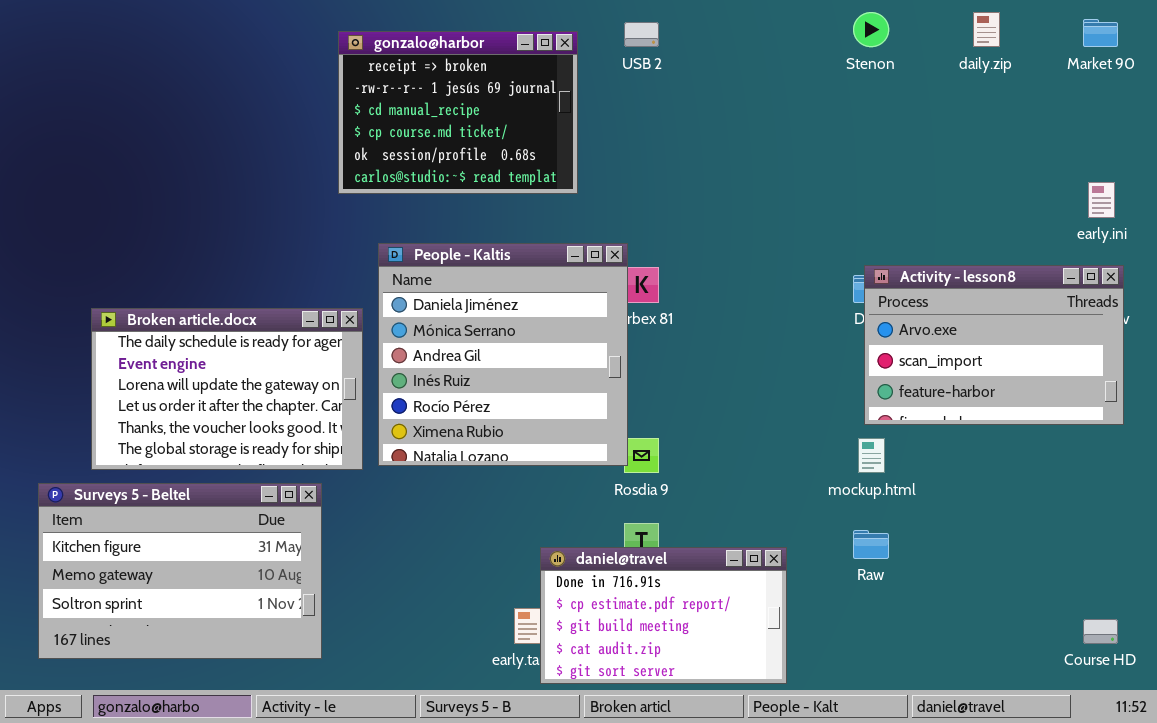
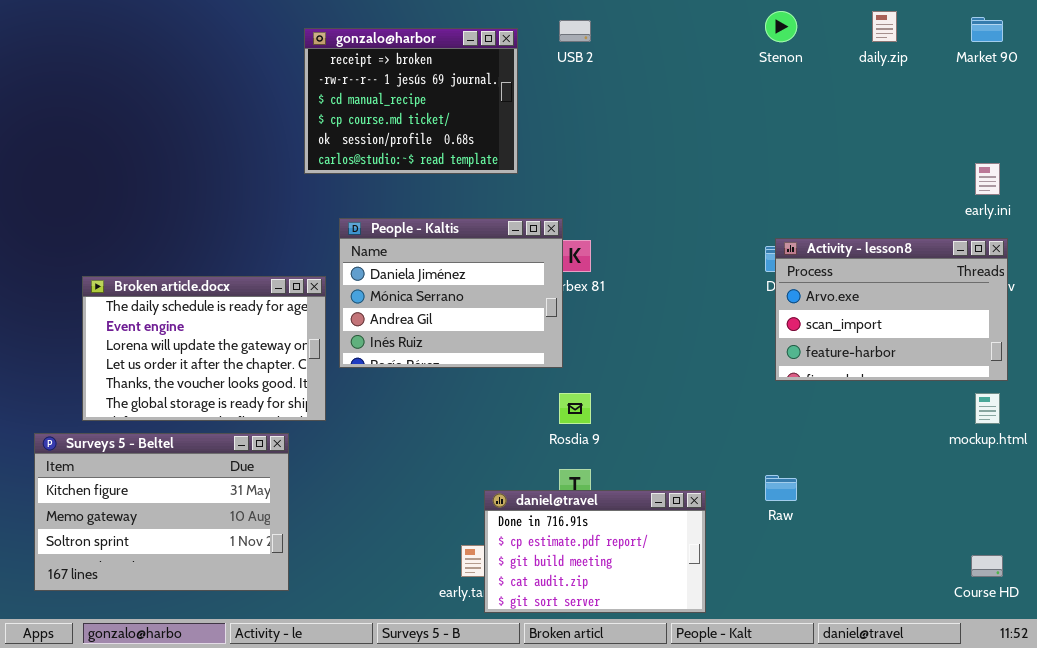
People - Kaltis: [378,243,628,466] -> [339,218,563,368], resized
mockup.html: [858,438,885,473] -> [975,393,1000,424], moved

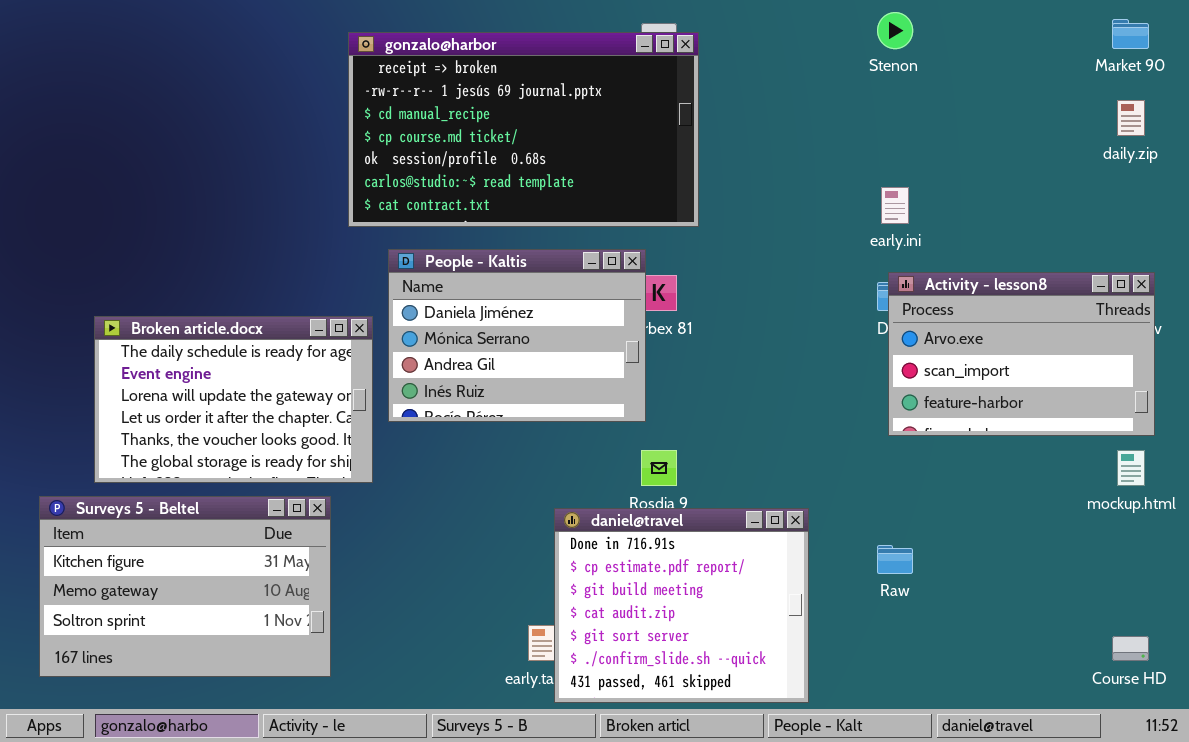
daily.zip: [872,11,897,42] -> [1117,100,1145,136], moved
gonzalo@harbor: [304,28,518,174] -> [348,32,699,227], resized
early.ini: [975,163,1000,195] -> [881,187,909,224], moved
daniel@travel: [484,490,706,613] -> [554,508,809,703], resized

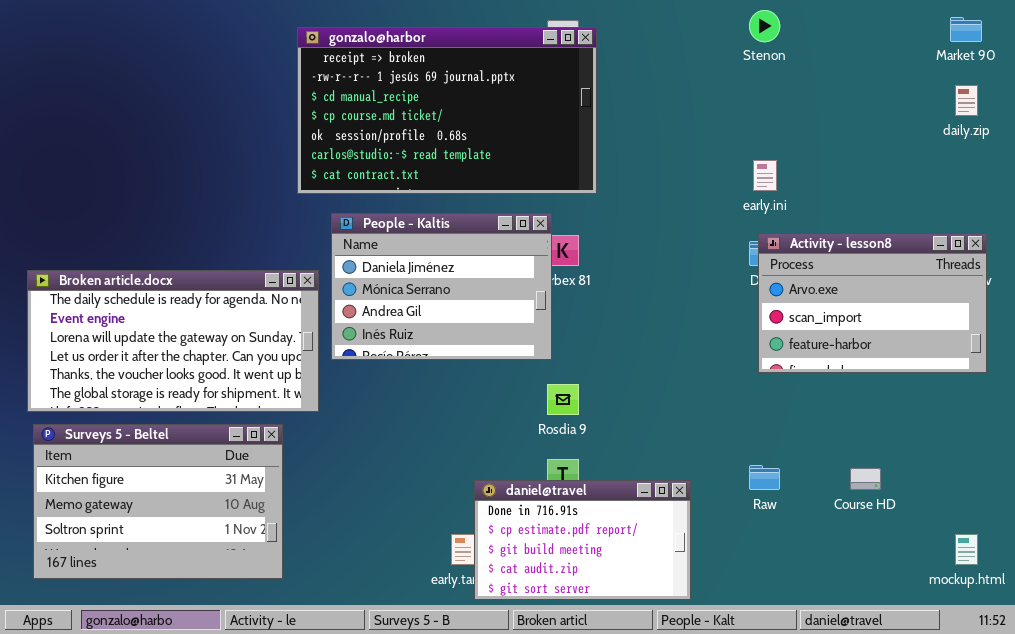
Broken article.docx: [94,316,373,483] -> [27,270,319,412], resized
mockup.html: [1117,450,1145,486] -> [955,534,978,565], moved
daniel@travel: [554,508,809,703] -> [474,480,691,600], resized
Course HD: [1112,636,1149,661] -> [850,468,881,490], moved

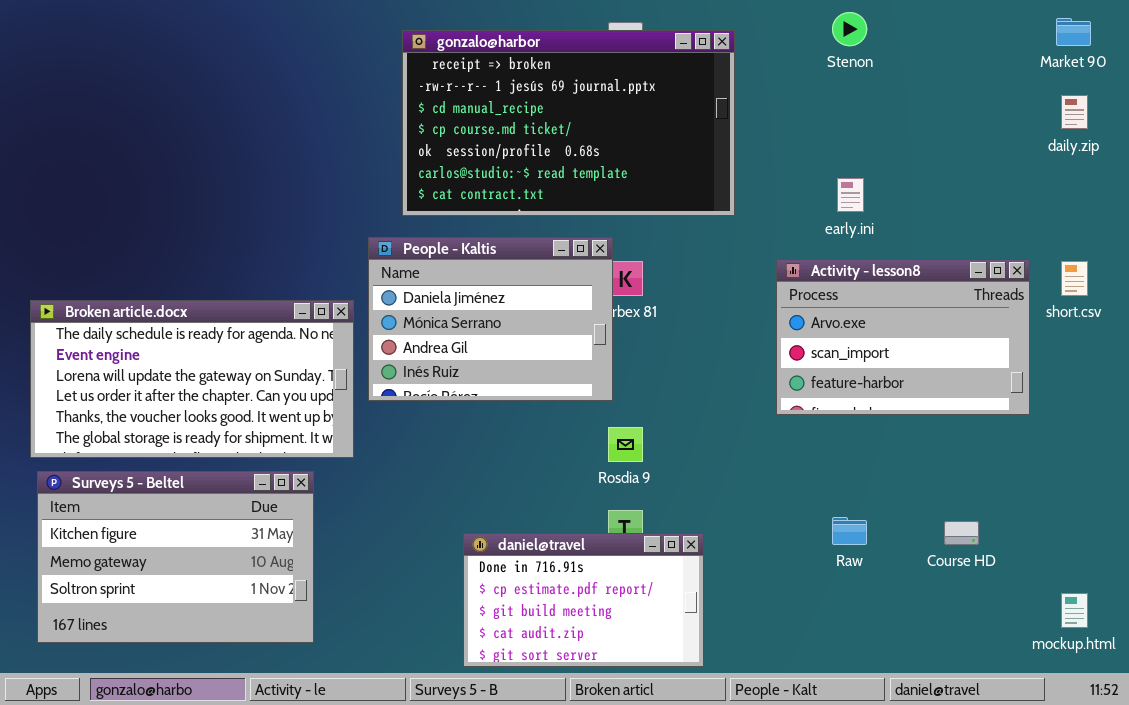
gonzalo@harbor: [297,27,597,194] -> [402,30,735,216], moved
Activity - lesson8: [758,233,987,373] -> [776,259,1030,415], moved
daniel@travel: [474,480,691,600] -> [463,533,704,667], moved

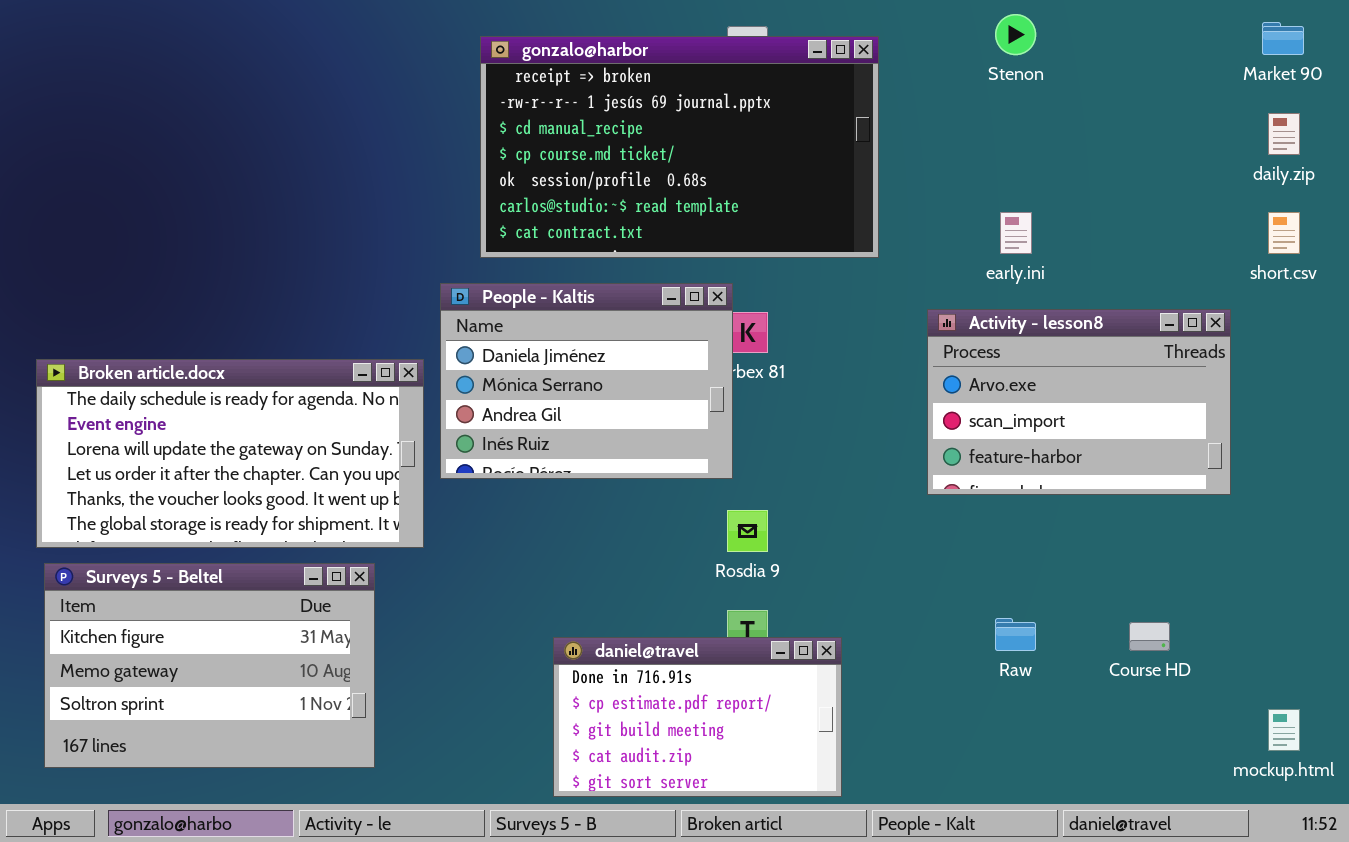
short.csv: [1061,261,1088,296] -> [1268,212,1300,254], moved

